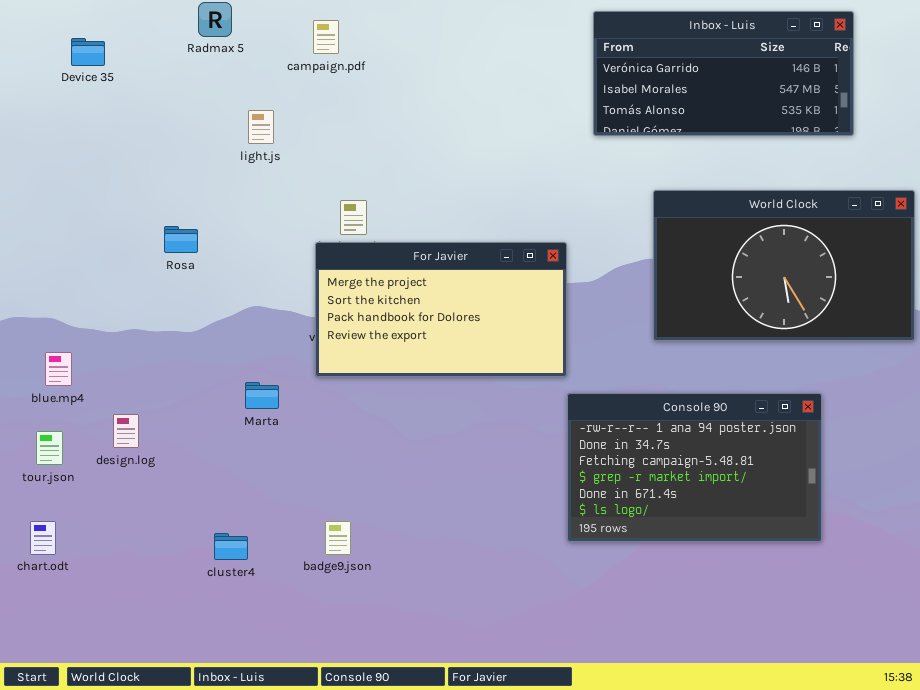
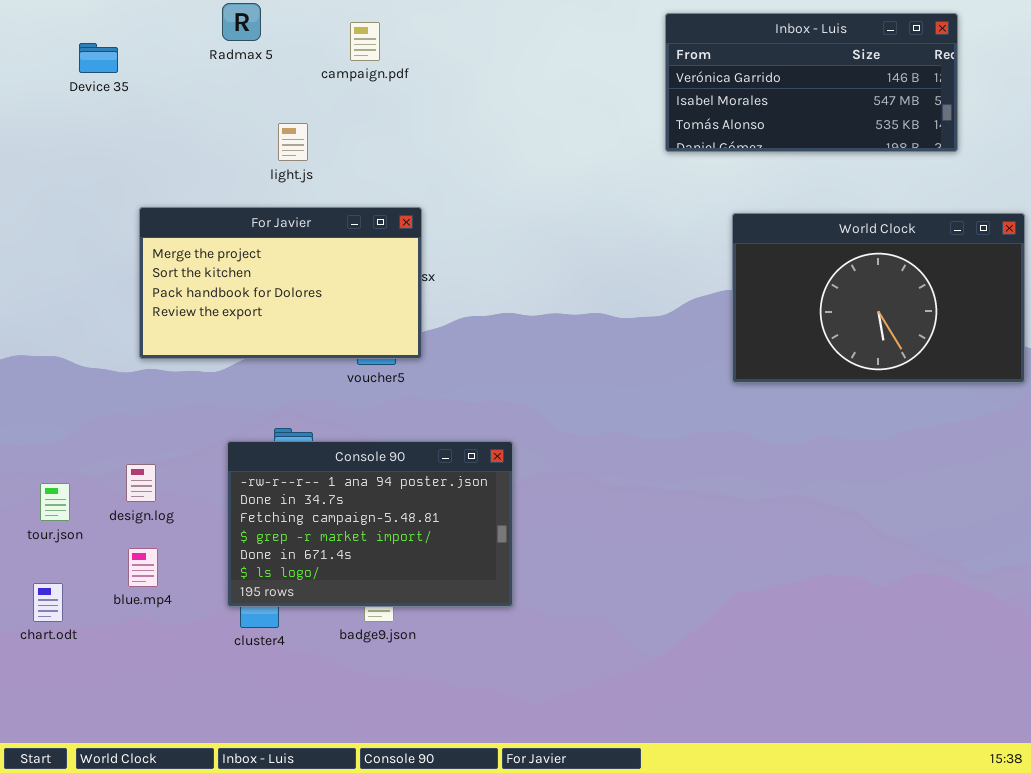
For Javier: [315,242,567,377] -> [139,207,422,359], moved
blue.mp4: [45,352,72,386] -> [128,548,158,587], moved
Console 90: [567,393,822,542] -> [227,441,513,607], moved

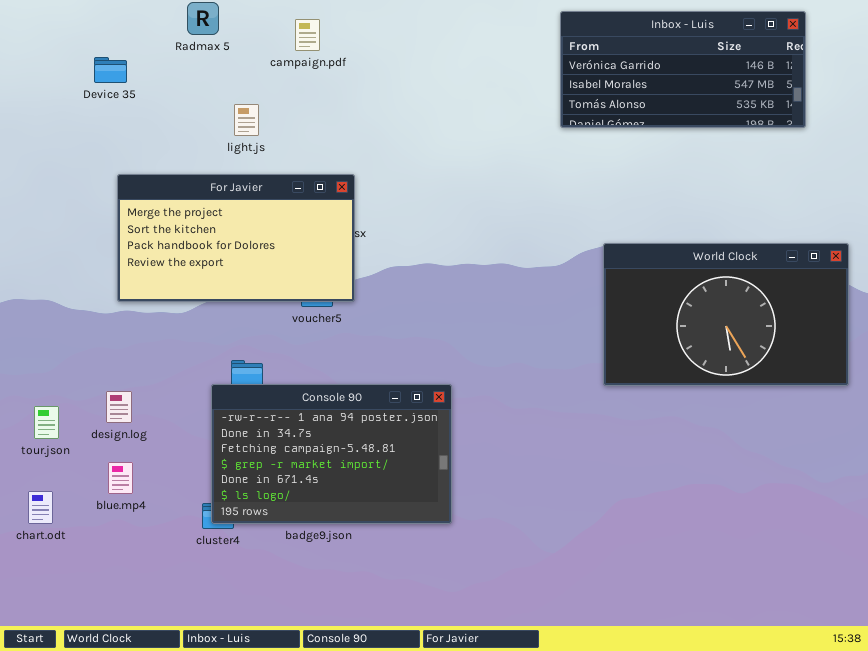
Device 35: [79,43,118,73] -> [94,57,127,83], moved
World Clock: [732,213,1025,383] -> [603,243,849,386], moved
Console 90: [227,441,513,607] -> [211,384,452,524], moved

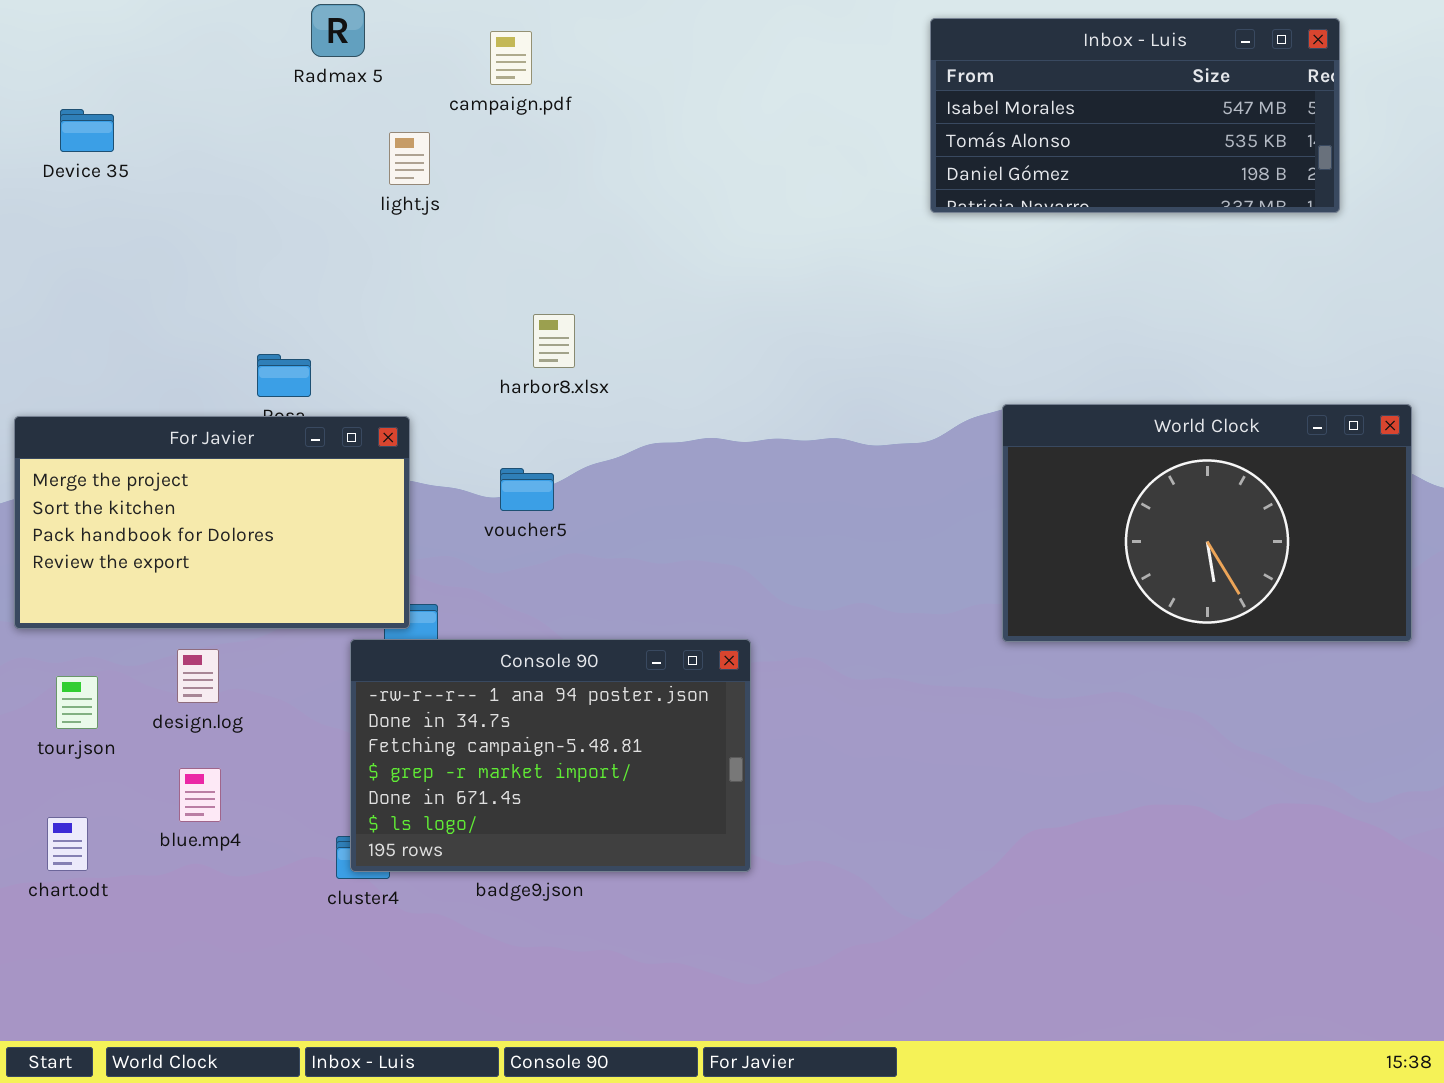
Inbox - Luis: [560,11,806,128] -> [930,18,1340,213], scrolled down 1 row
Device 35: [94,57,127,83] -> [60,109,114,152], moved
light.js: [234,104,259,136] -> [389,132,430,185], moved
For Javier: [117,174,355,302] -> [14,416,410,629], moved

